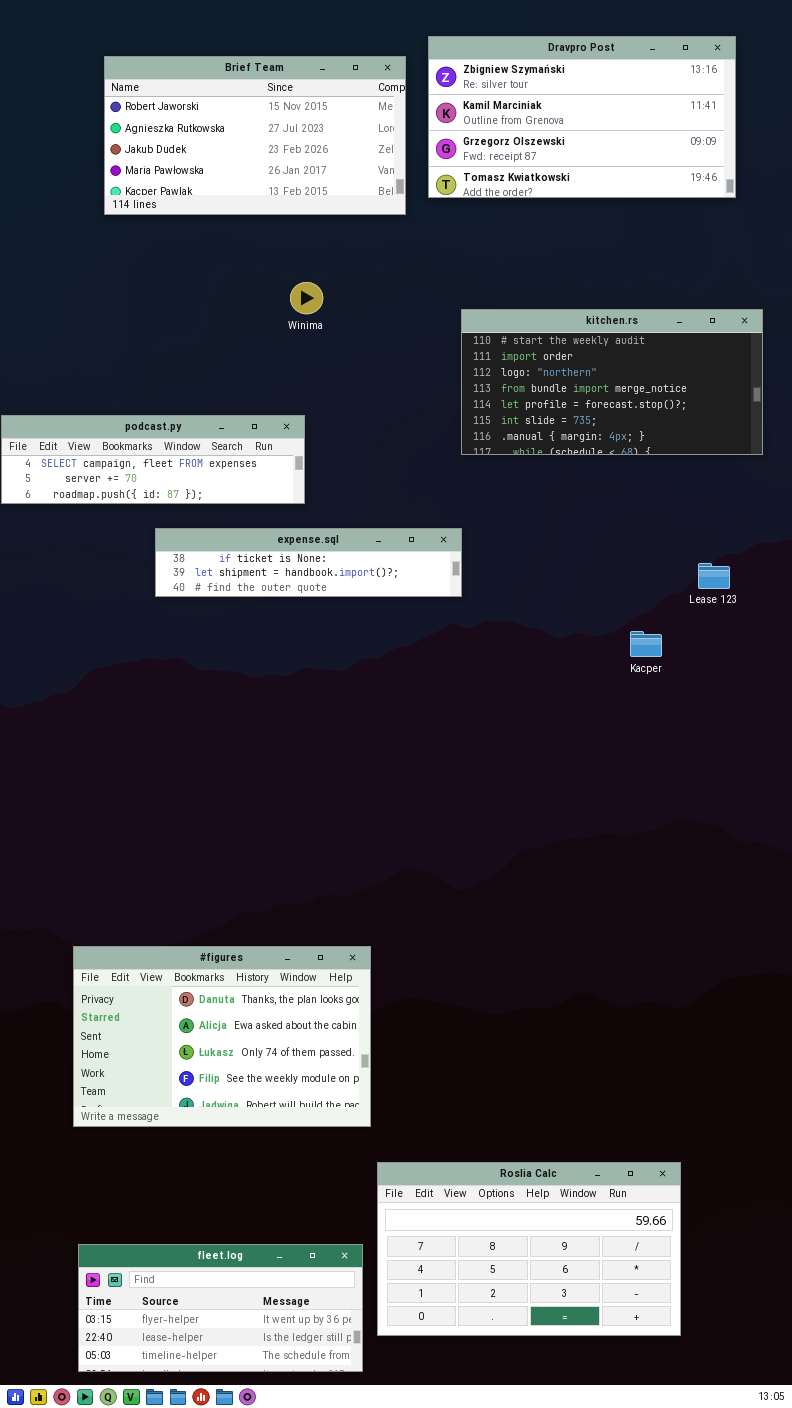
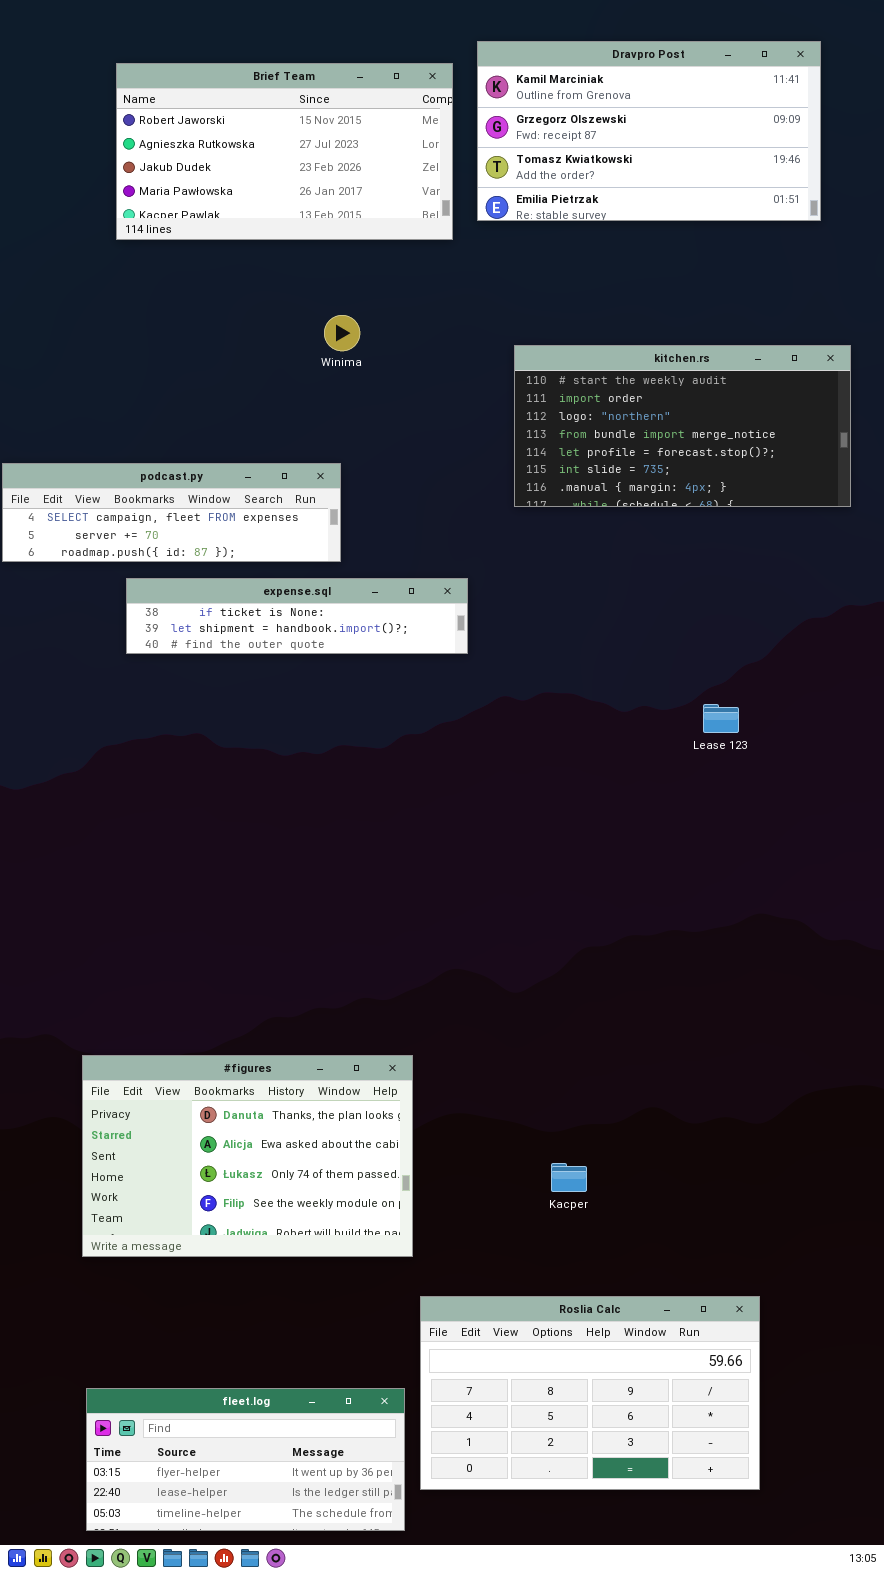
Dravpro Post: [428,36,736,198] -> [477,41,821,221], scrolled down 1 row
expense.sql: [155,528,462,597] -> [126,578,468,654], moved
Lease 123: [698,563,730,589] -> [703,704,739,733], moved
Kacper: [630,631,662,657] -> [551,1163,587,1192], moved

